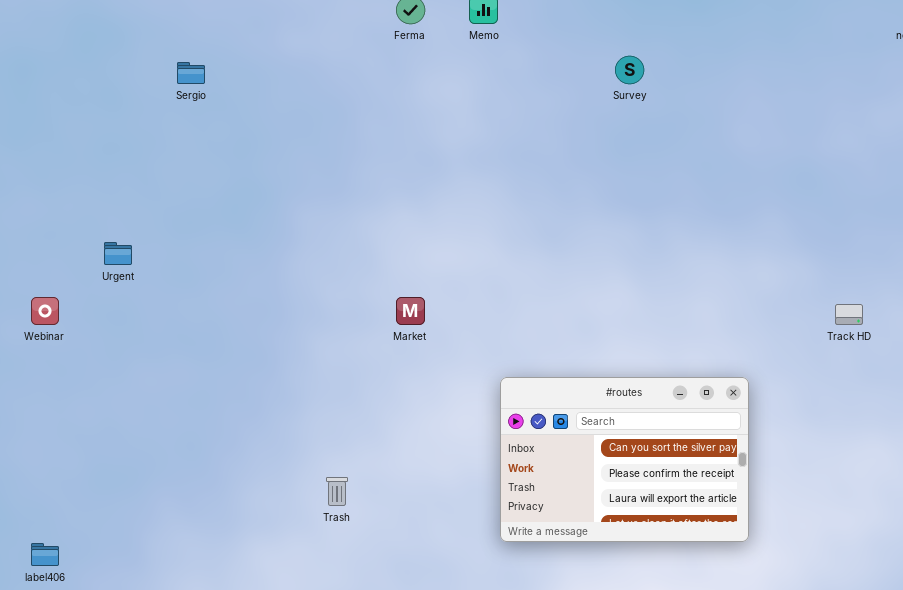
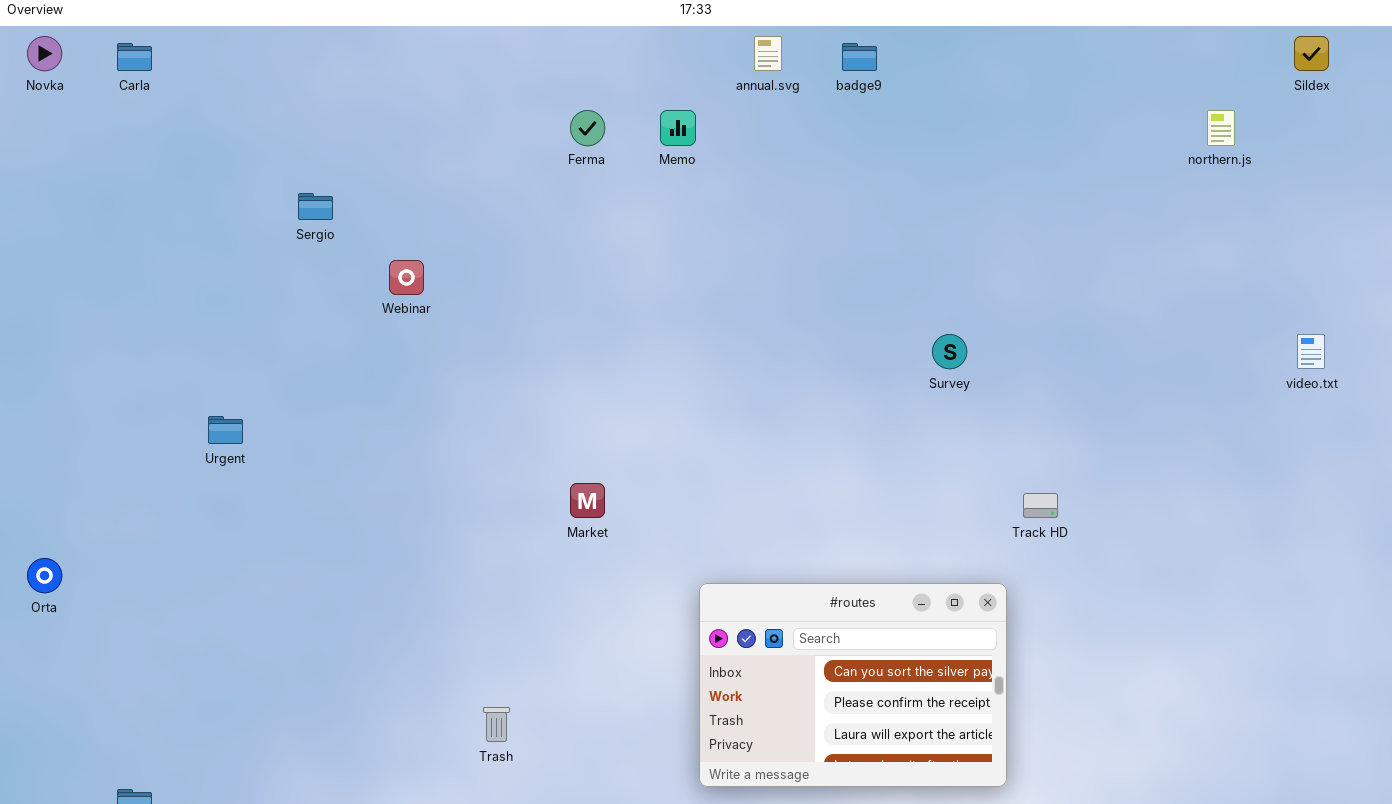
Survey: [615,56,644,84] -> [932,334,967,369], moved
Webinar: [31,297,59,325] -> [389,260,424,295], moved
Track HD: [835,304,863,325] -> [1023,493,1058,518], moved

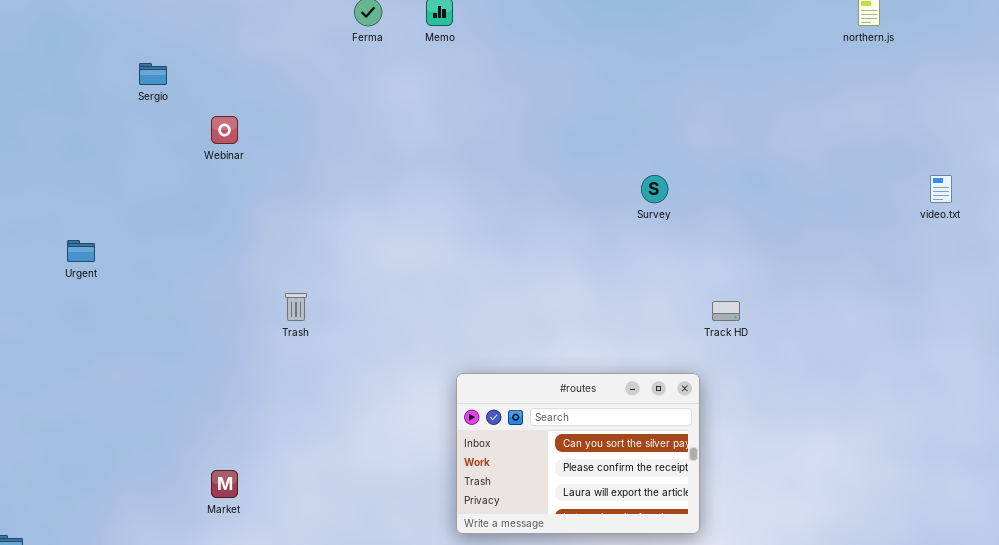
Market: [570,483,605,518] -> [211,470,238,498], moved
Trash: [483,707,510,742] -> [285,293,307,321], moved

